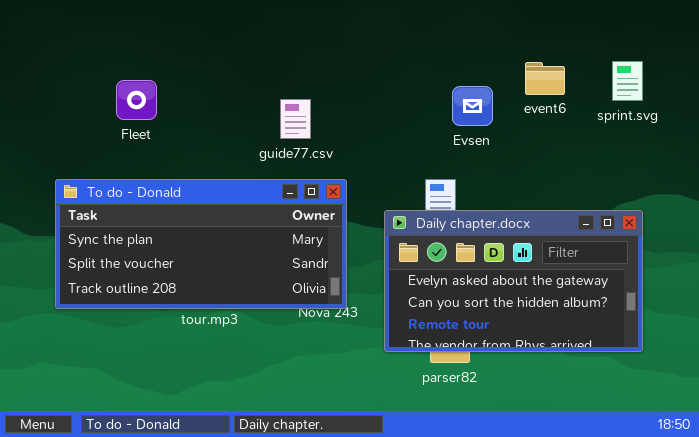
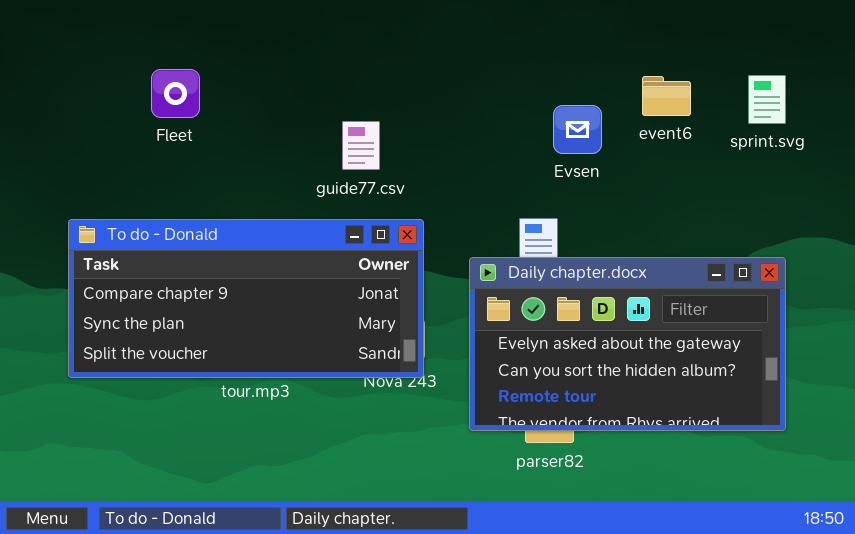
Fleet: [116,80,157,120] -> [151,69,200,118], moved
To do - Donald: [55,179,347,309] -> [68,219,424,378], scrolled up 1 row

